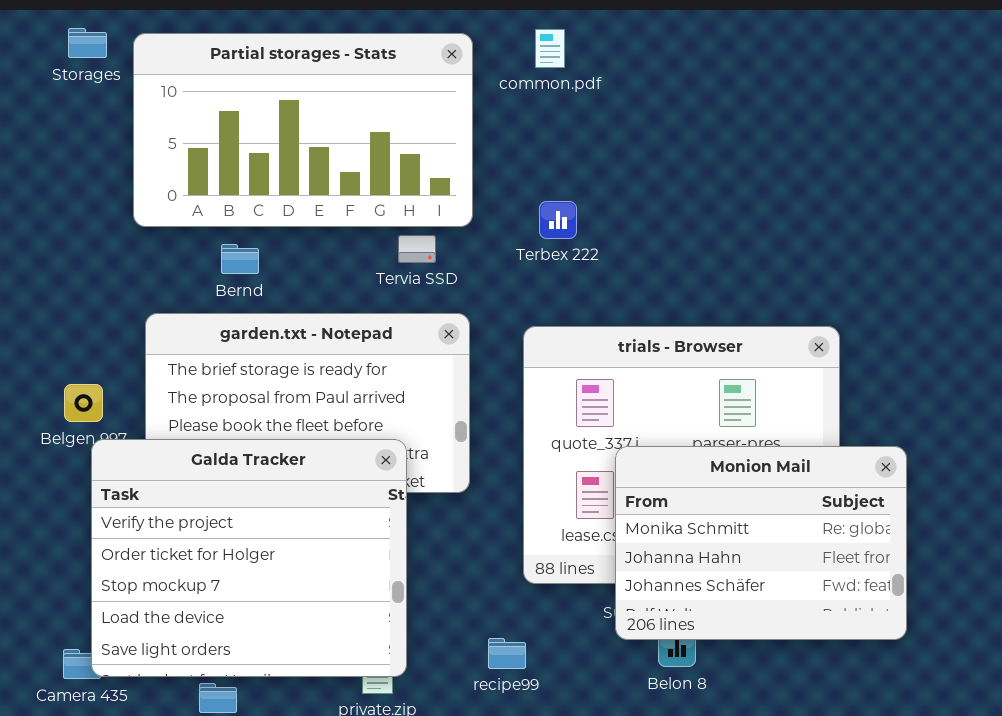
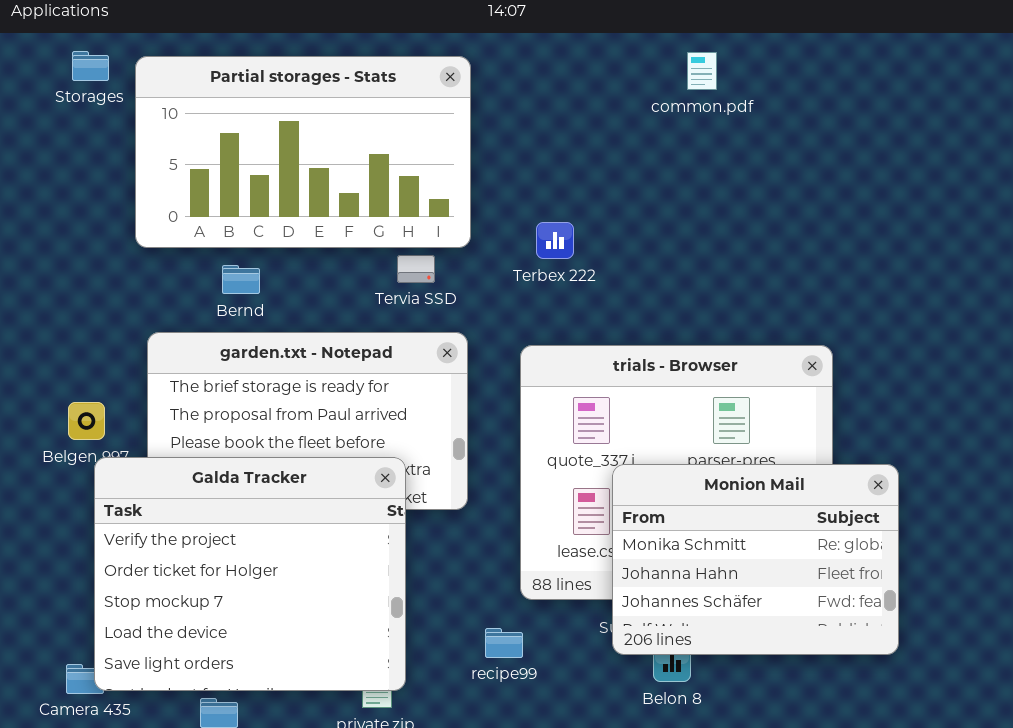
common.pdf: [535,29,565,68] -> [687,52,717,90], moved
recipe99: [488,638,526,669] -> [485,628,523,658], moved

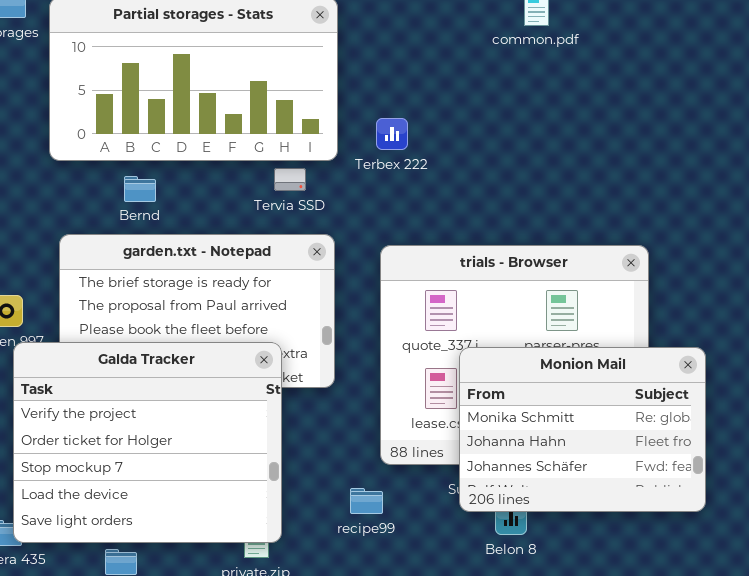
Terbex 222: [536,222,574,259] -> [376,118,408,150], moved

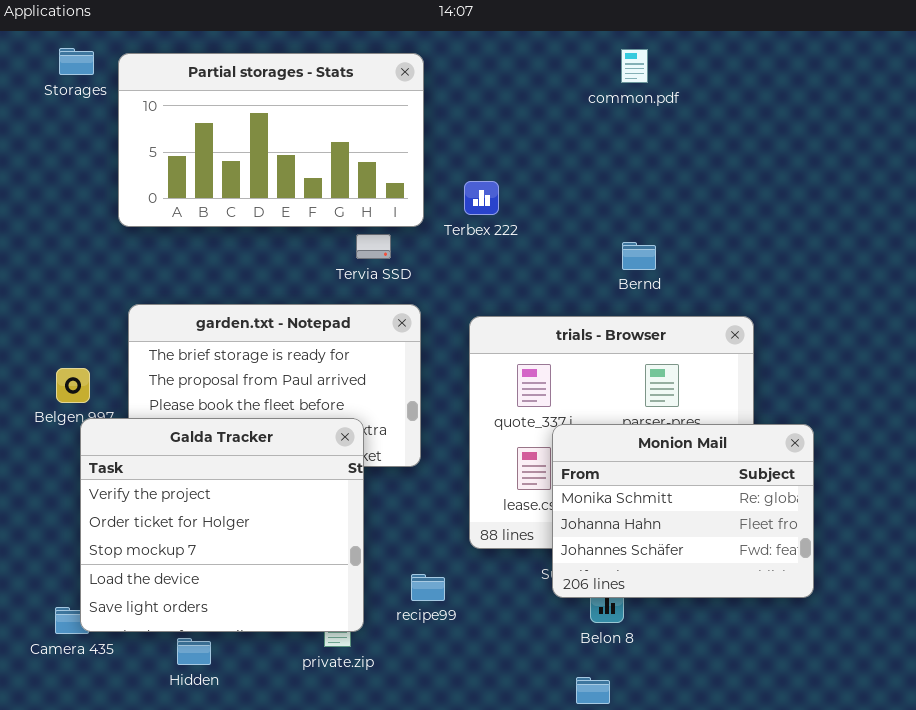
Bernd: [124,176,156,202] -> [622,242,656,270], moved
recipe99: [350,488,383,514] -> [411,574,445,601], moved

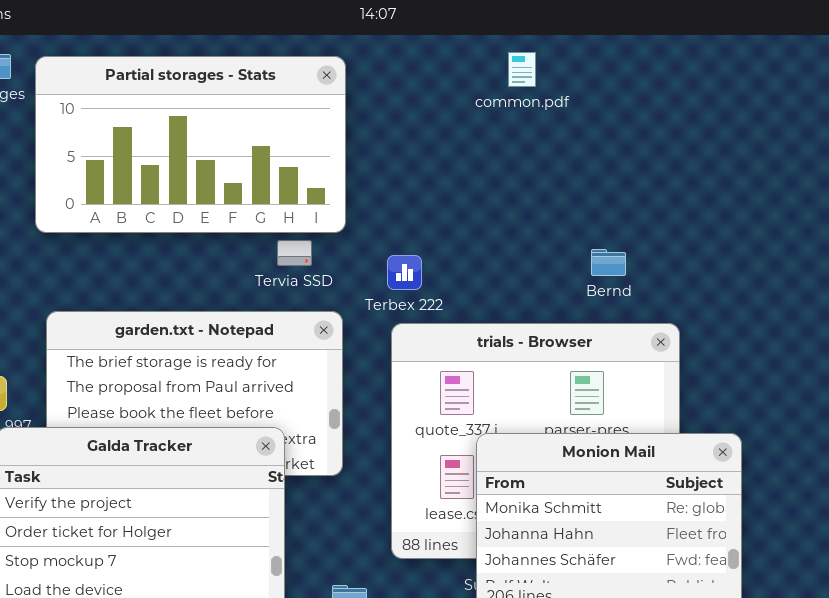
common.pdf: [621,49,648,83] -> [508,52,536,87], moved
Terbex 222: [464,181,499,215] -> [387,255,422,290], moved
Bernd: [622,242,656,270] -> [591,249,626,276], moved

